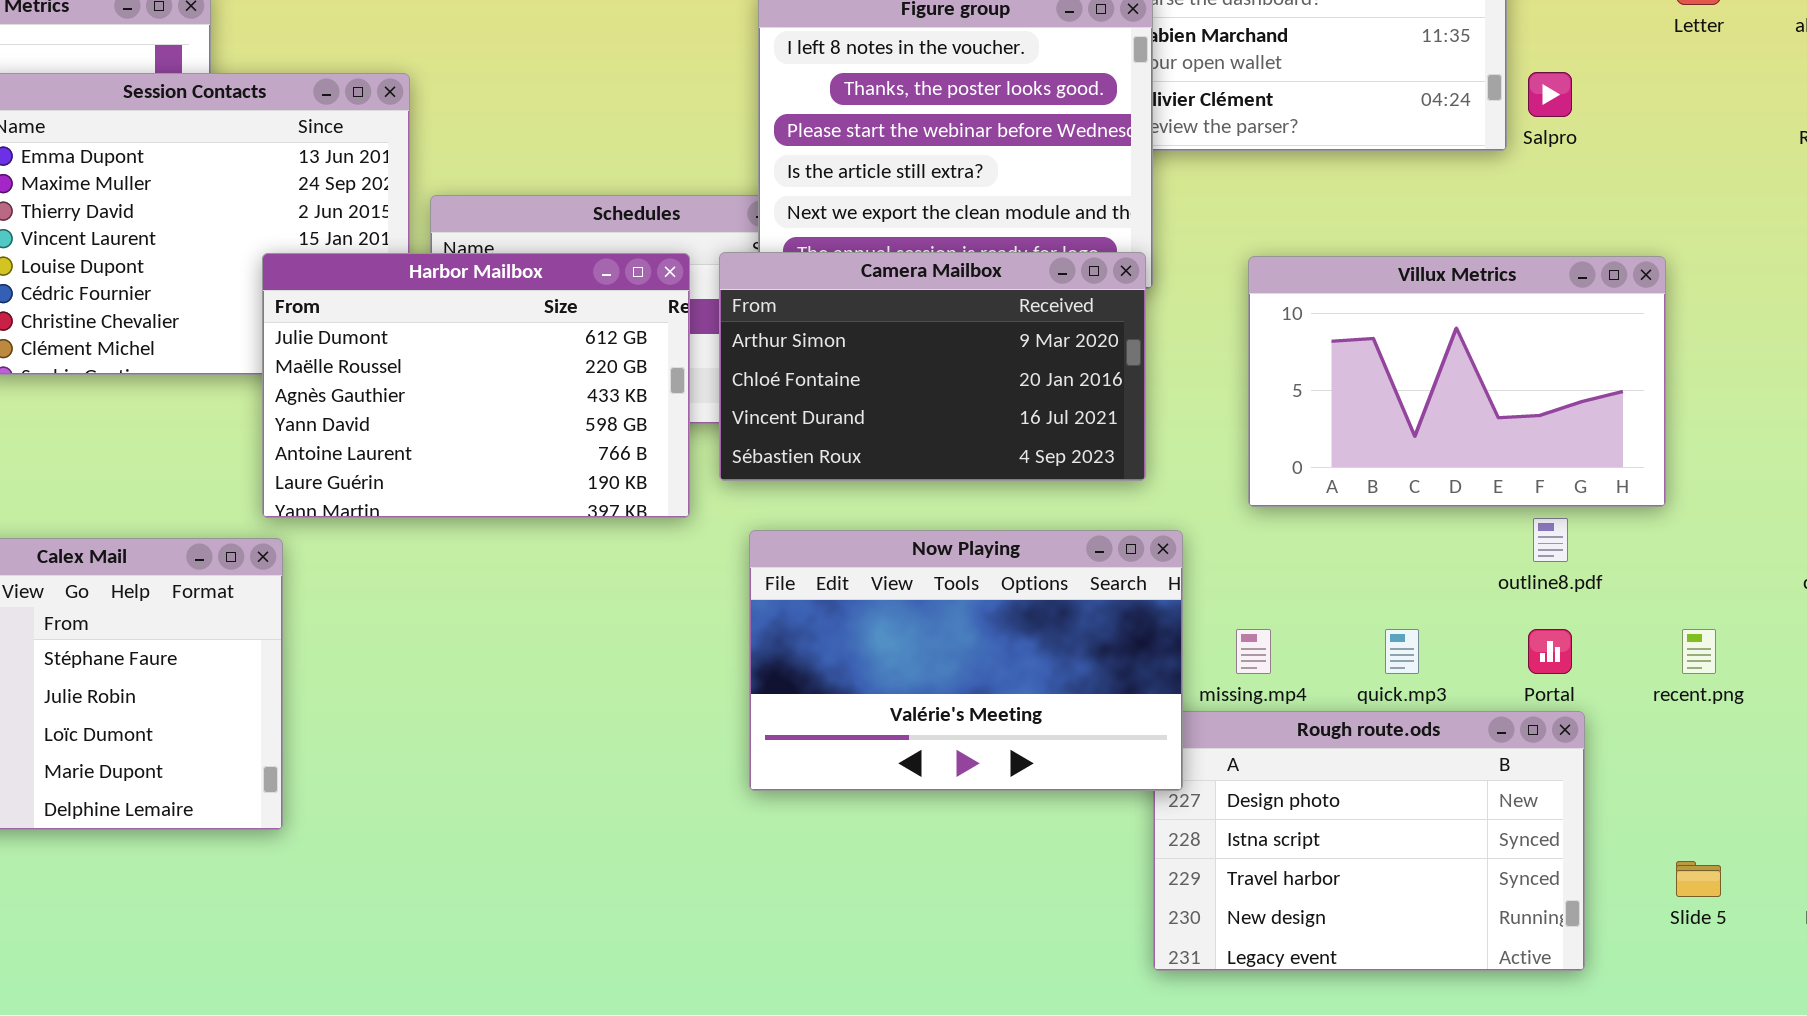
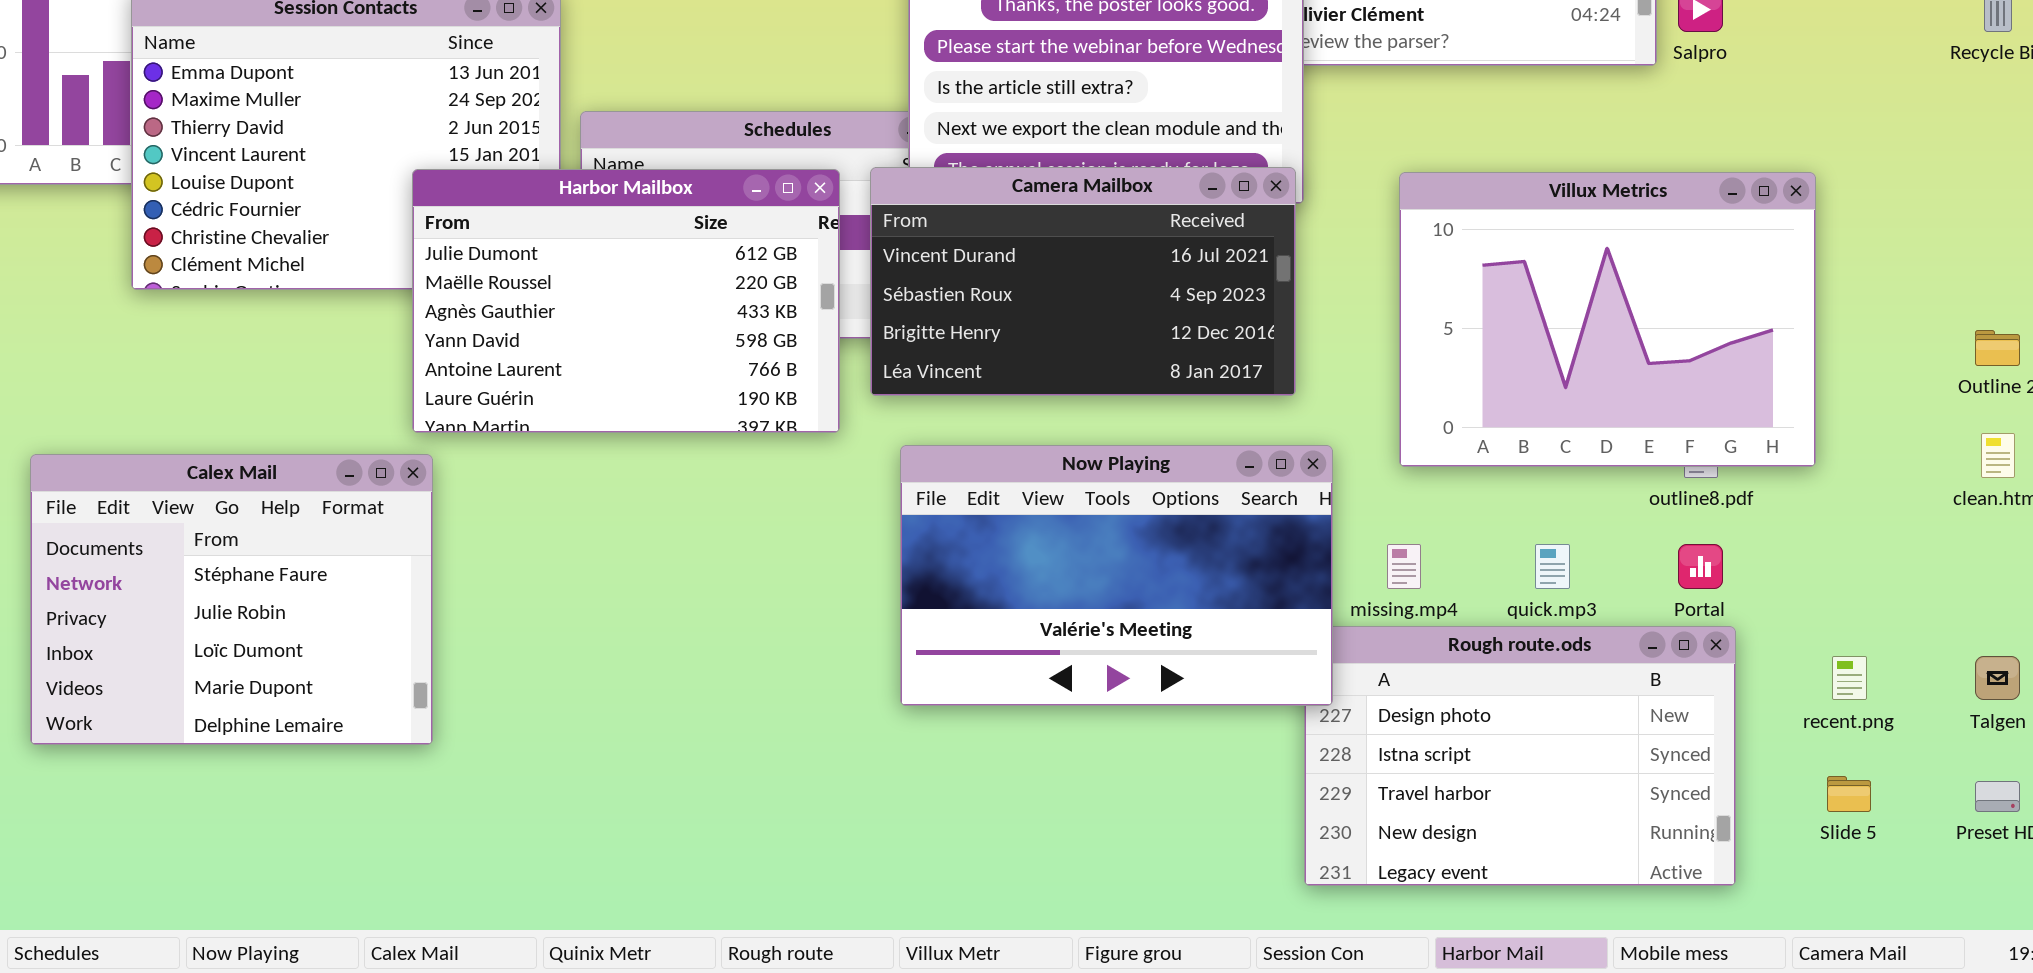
Camera Mailbox: [719,252,1146,481] -> [870,167,1296,396], scrolled down 2 rows
Villux Metrics: [1248,256,1666,507] -> [1399,172,1816,467], resized
recent.png: [1682,629,1716,674] -> [1832,656,1867,700], moved

